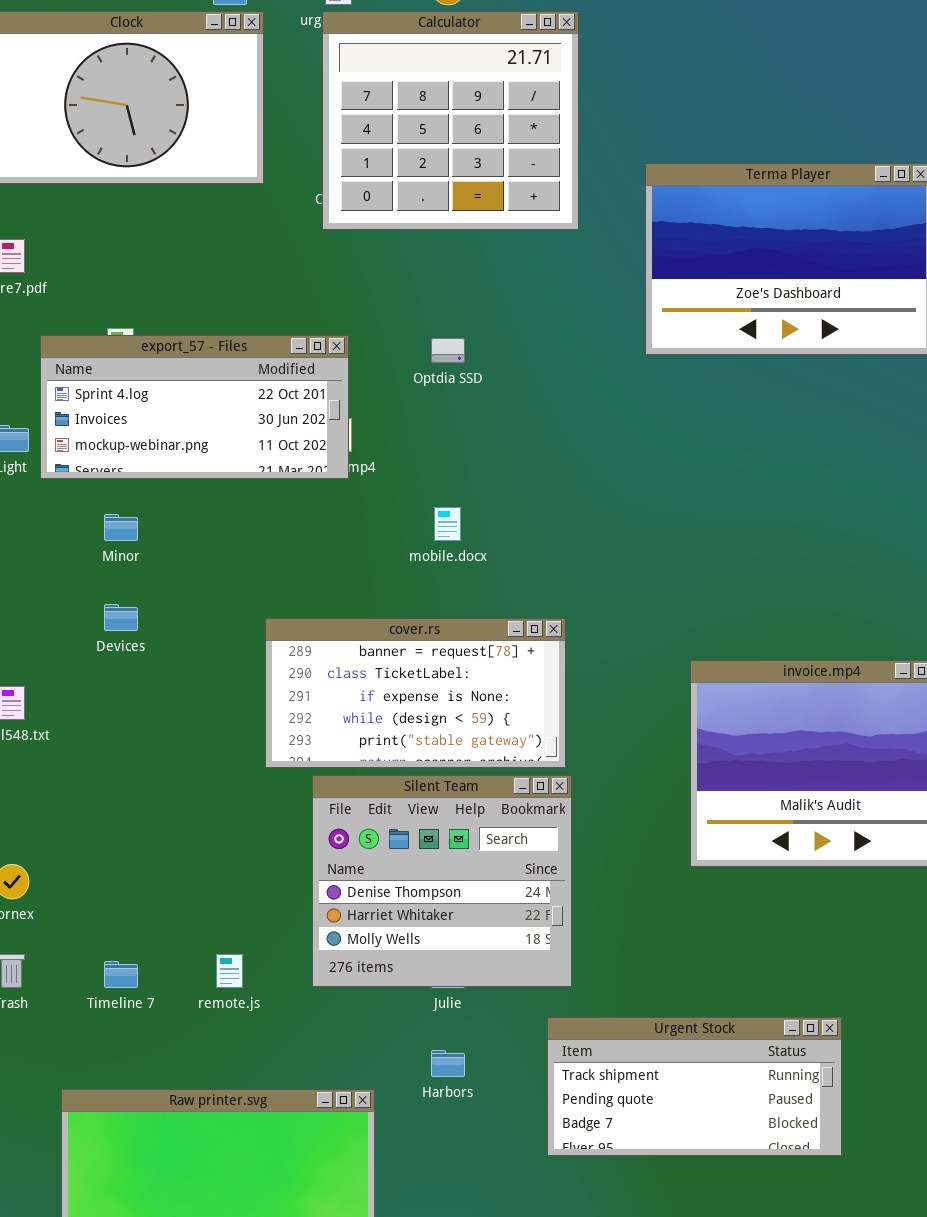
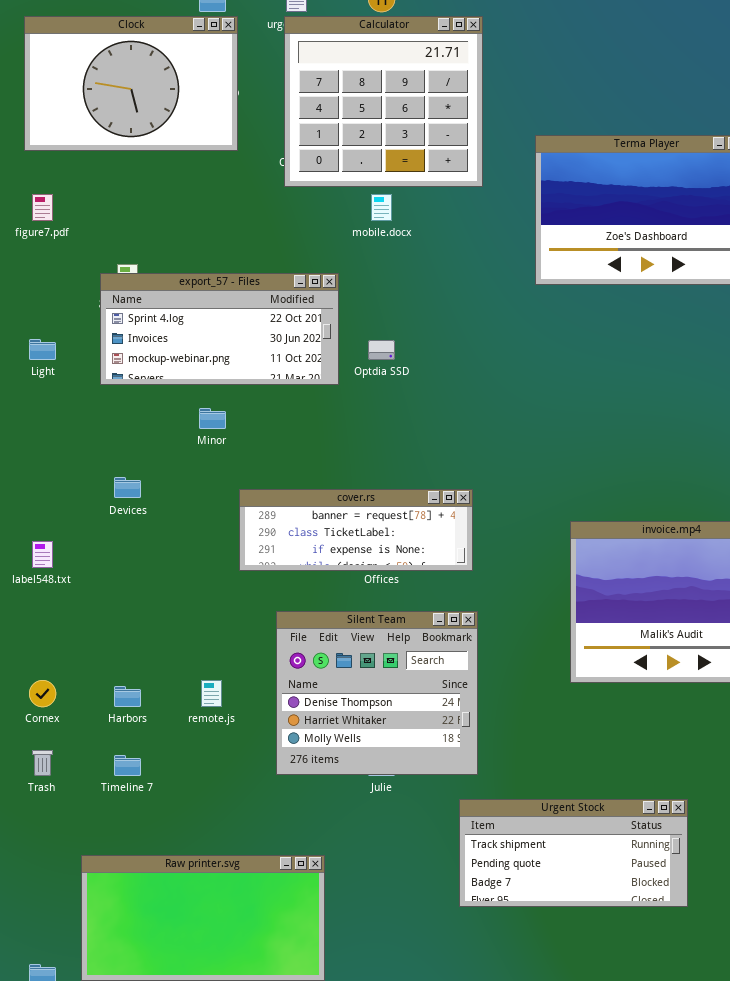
export_57 - Files: [40,335,349,479] -> [100,273,339,385], moved
Optdia SSD: [431,338,465,363] -> [368,340,395,360], moved
mobile.docx: [434,507,461,541] -> [371,194,392,221], moved
Minor: [104,514,138,541] -> [199,408,226,429], moved
cover.rs: [265,618,566,768] -> [239,489,473,571], resized
remote.js: [216,954,243,988] -> [201,680,222,707], moved
Harbors: [431,1050,465,1077] -> [114,686,141,707], moved

